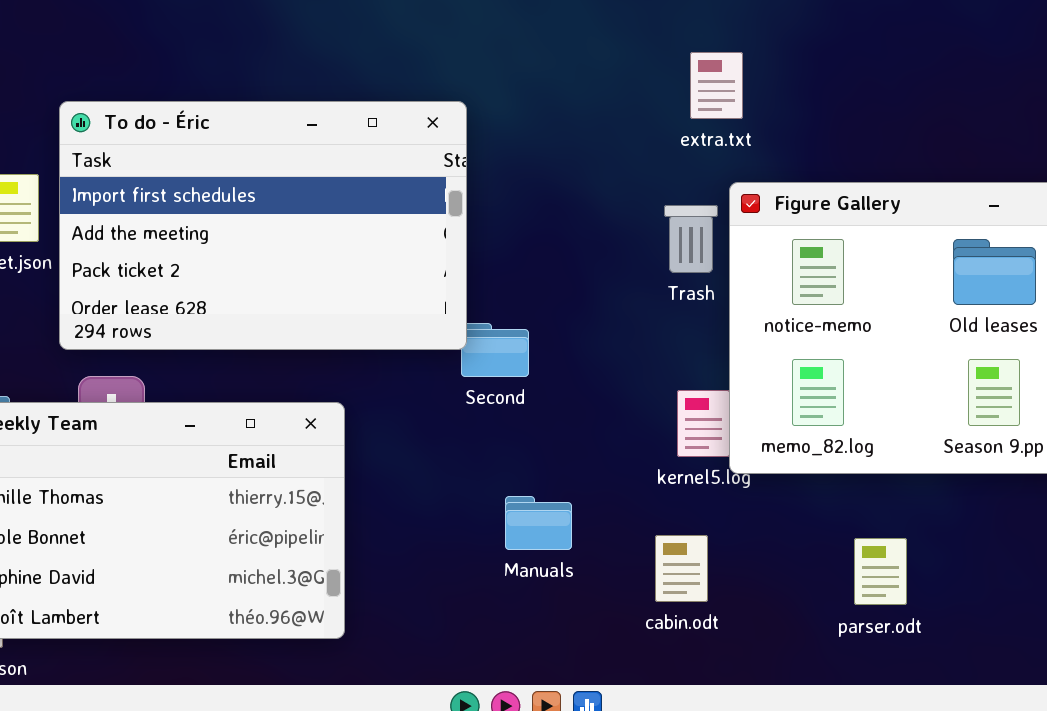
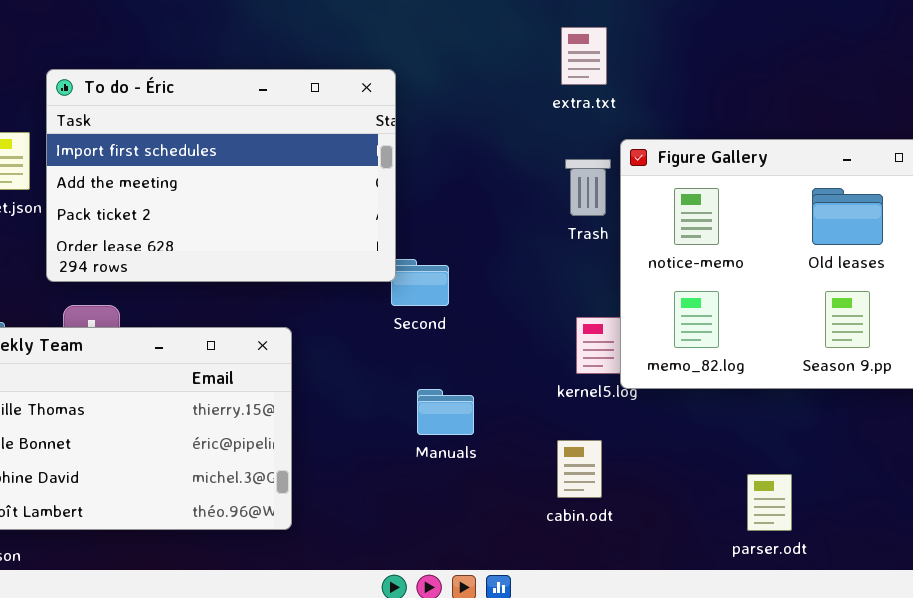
extra.txt: [690,52,743,119] -> [561,27,607,85], moved
Manuals: [505,496,572,550] -> [417,389,474,435], moved
parser.odt: [854,538,907,605] -> [747,474,792,531], moved

